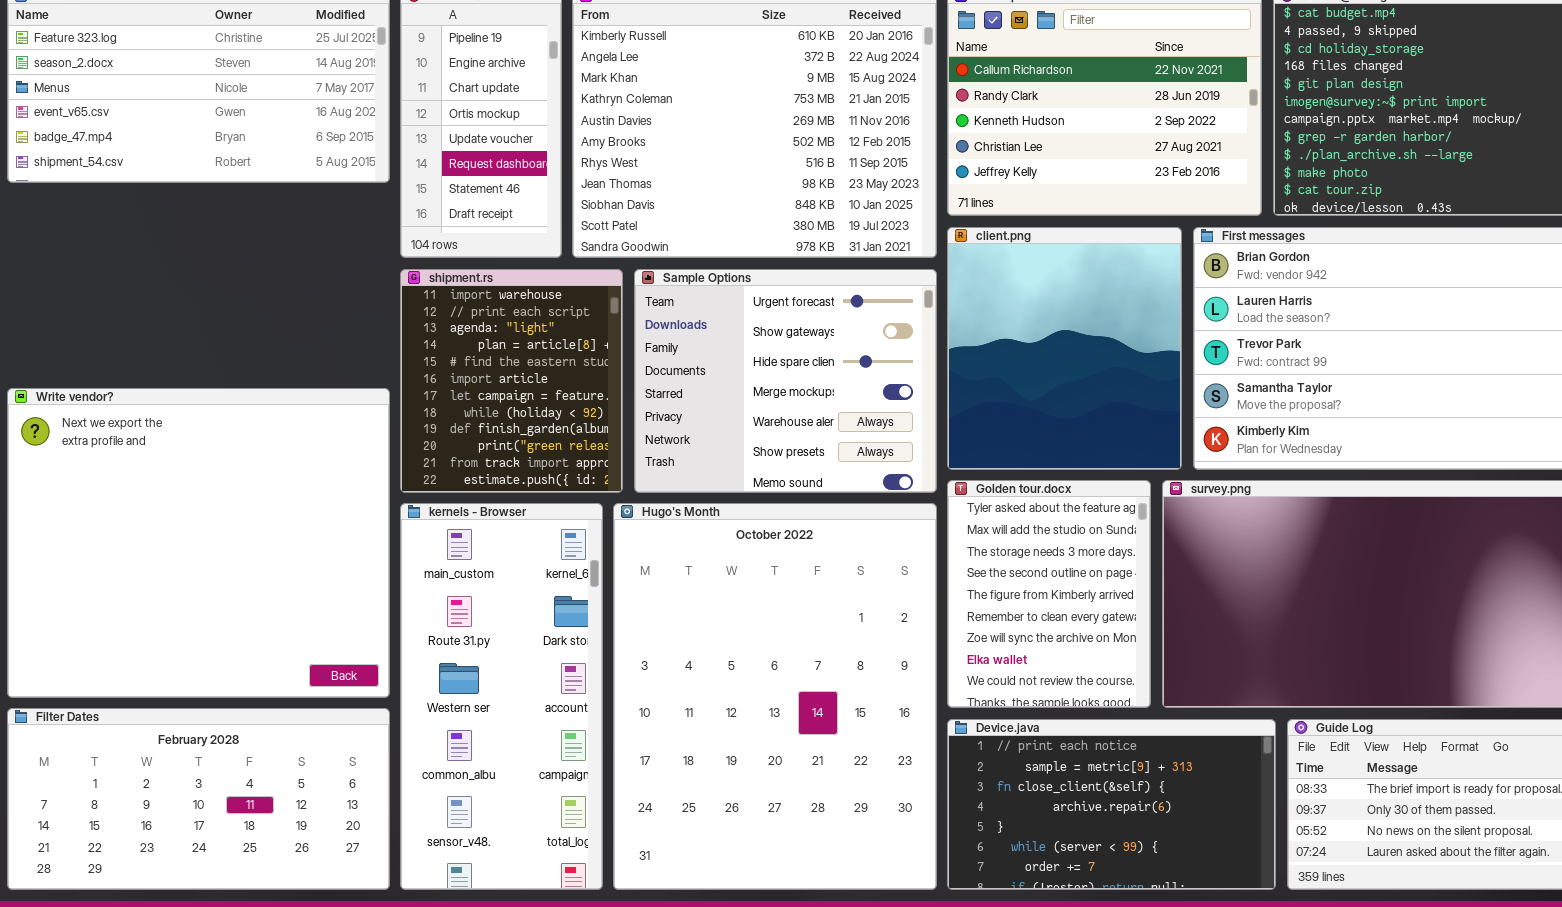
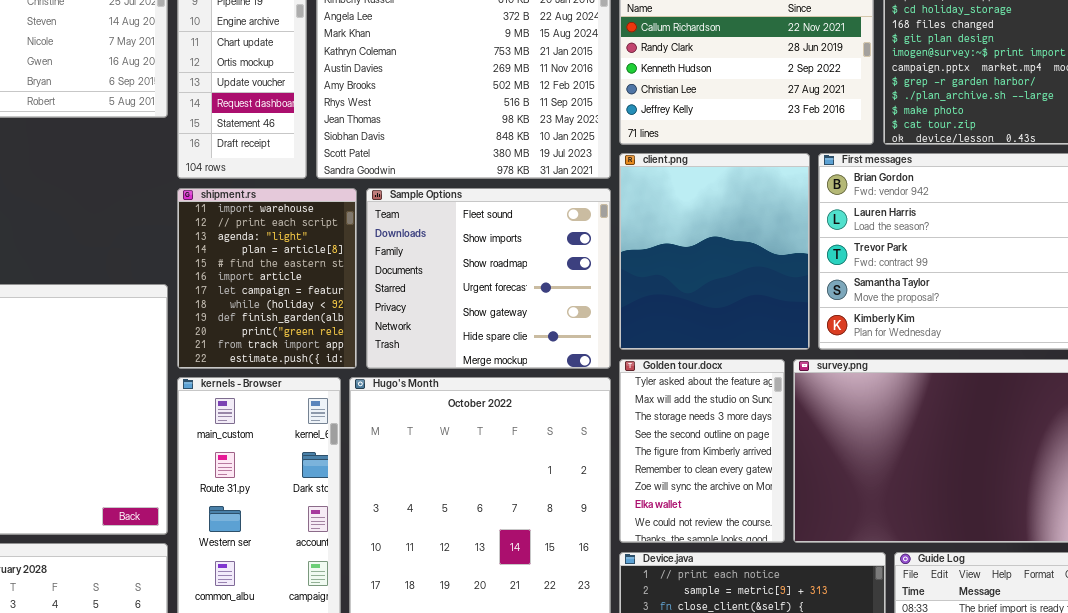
Sample Options: [634,269,937,493] -> [366,188,611,369], scrolled up 3 rows

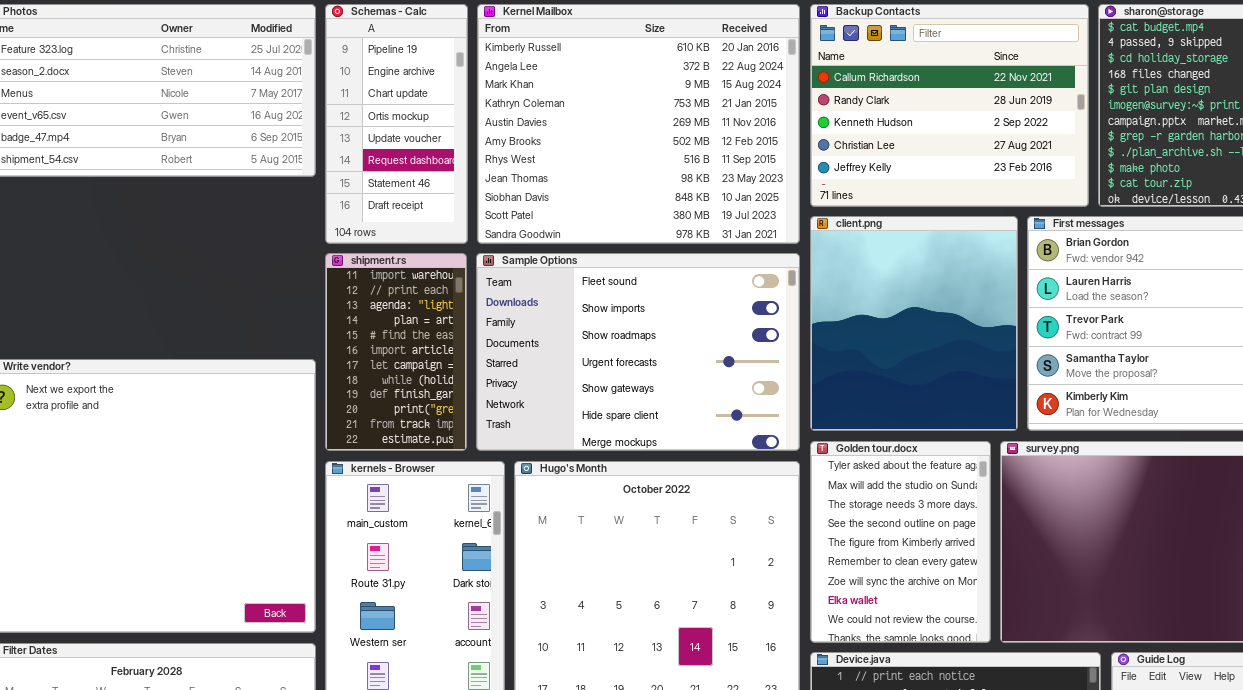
shipment.rs: [177,188,357,369] -> [325,253,467,451], resized
Sample Options: [366,188,611,369] -> [476,253,800,451], resized

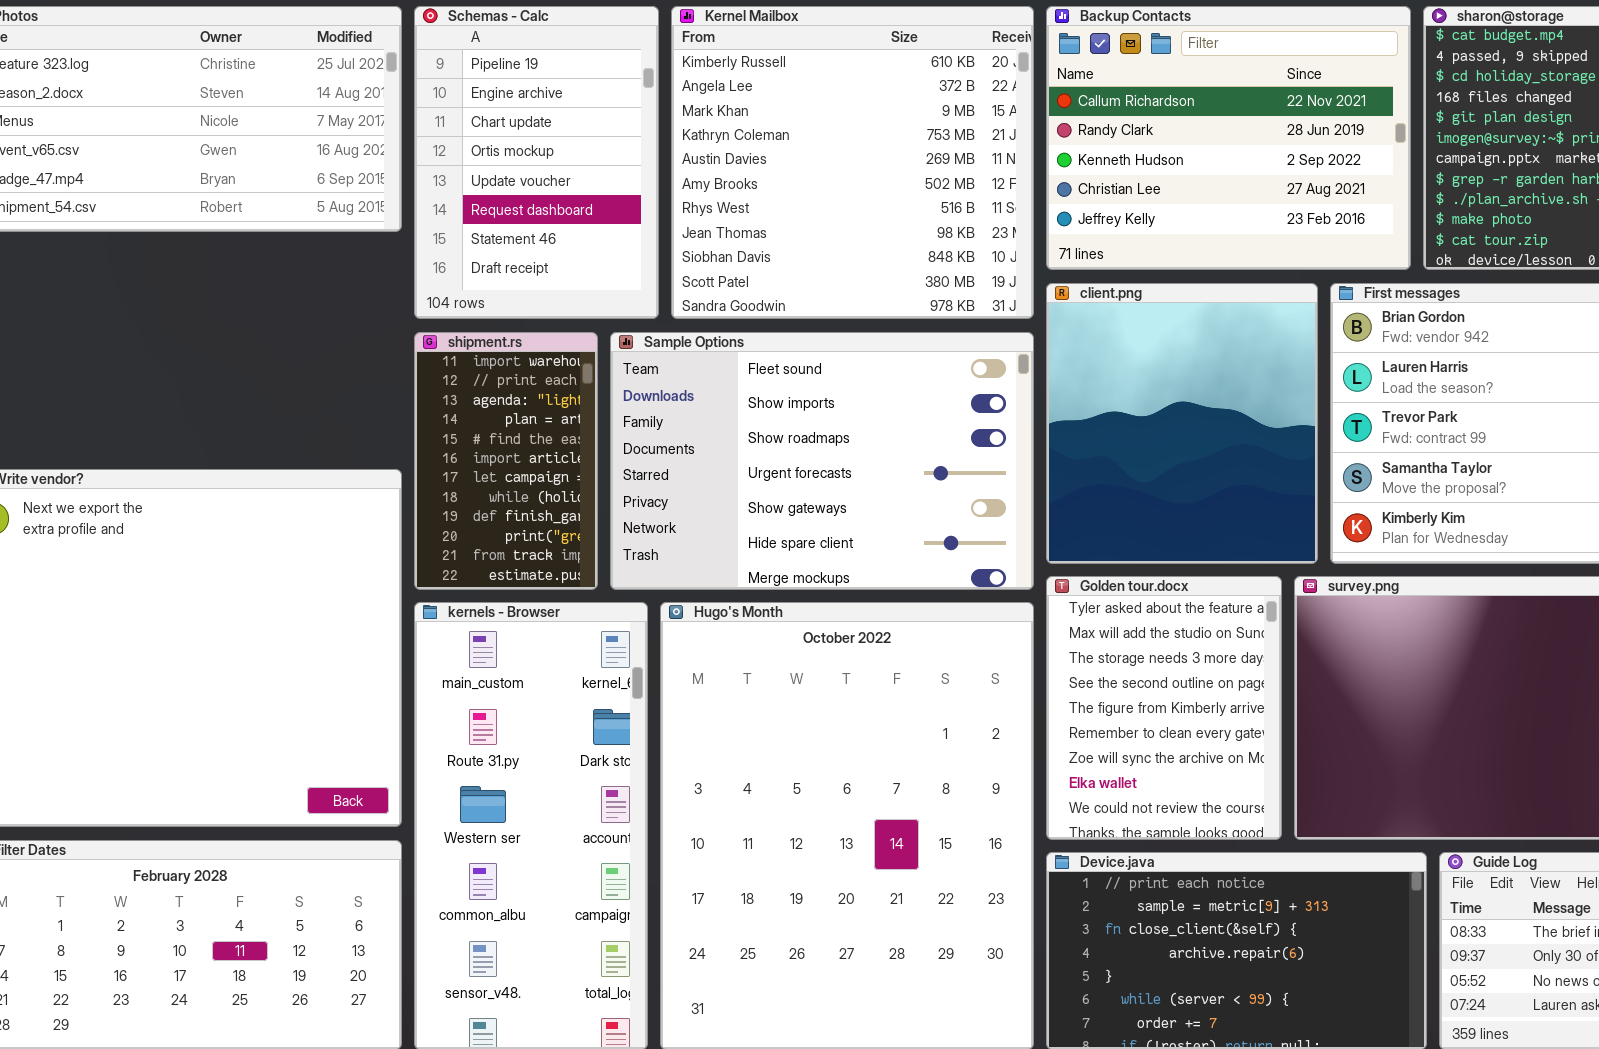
Schemas - Calc: [325,4,468,244] -> [414,6,659,319], resized
Kernel Mailbox: [477,4,800,244] -> [671,6,1034,319], resized

